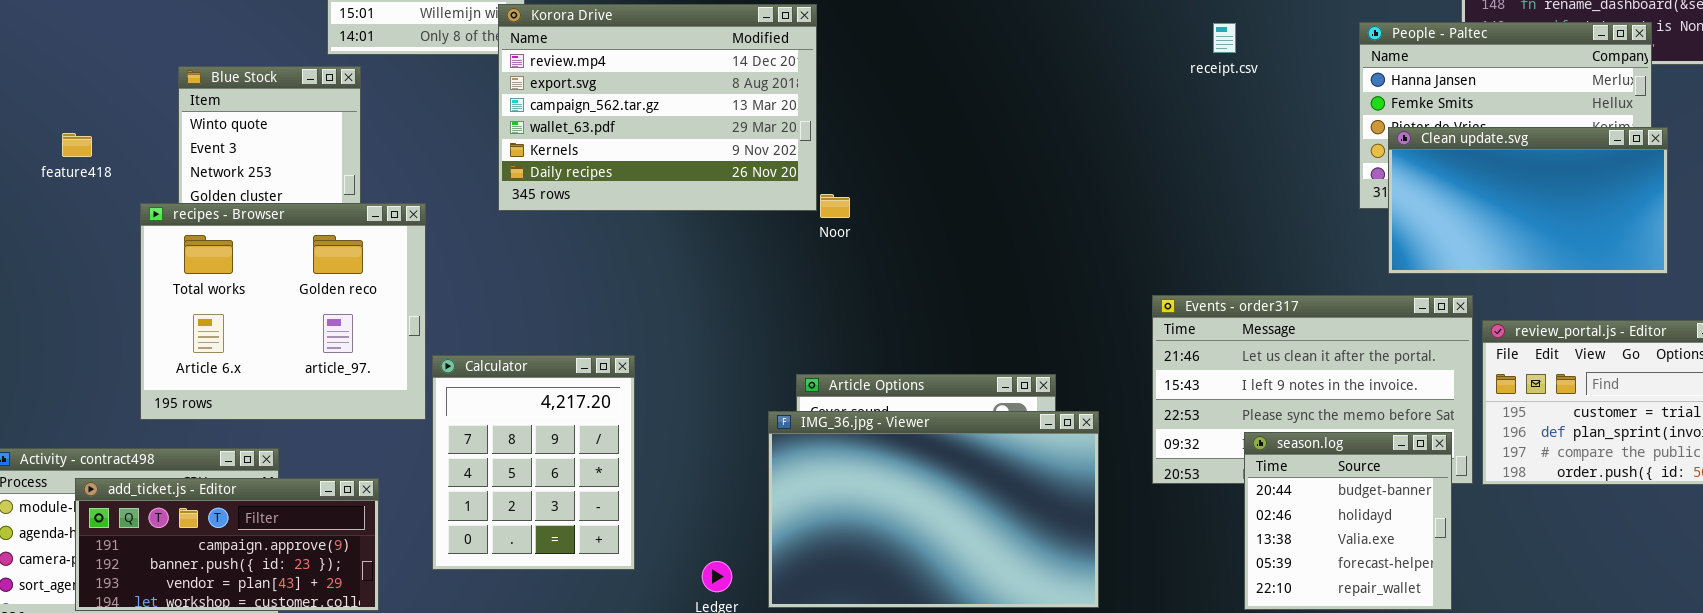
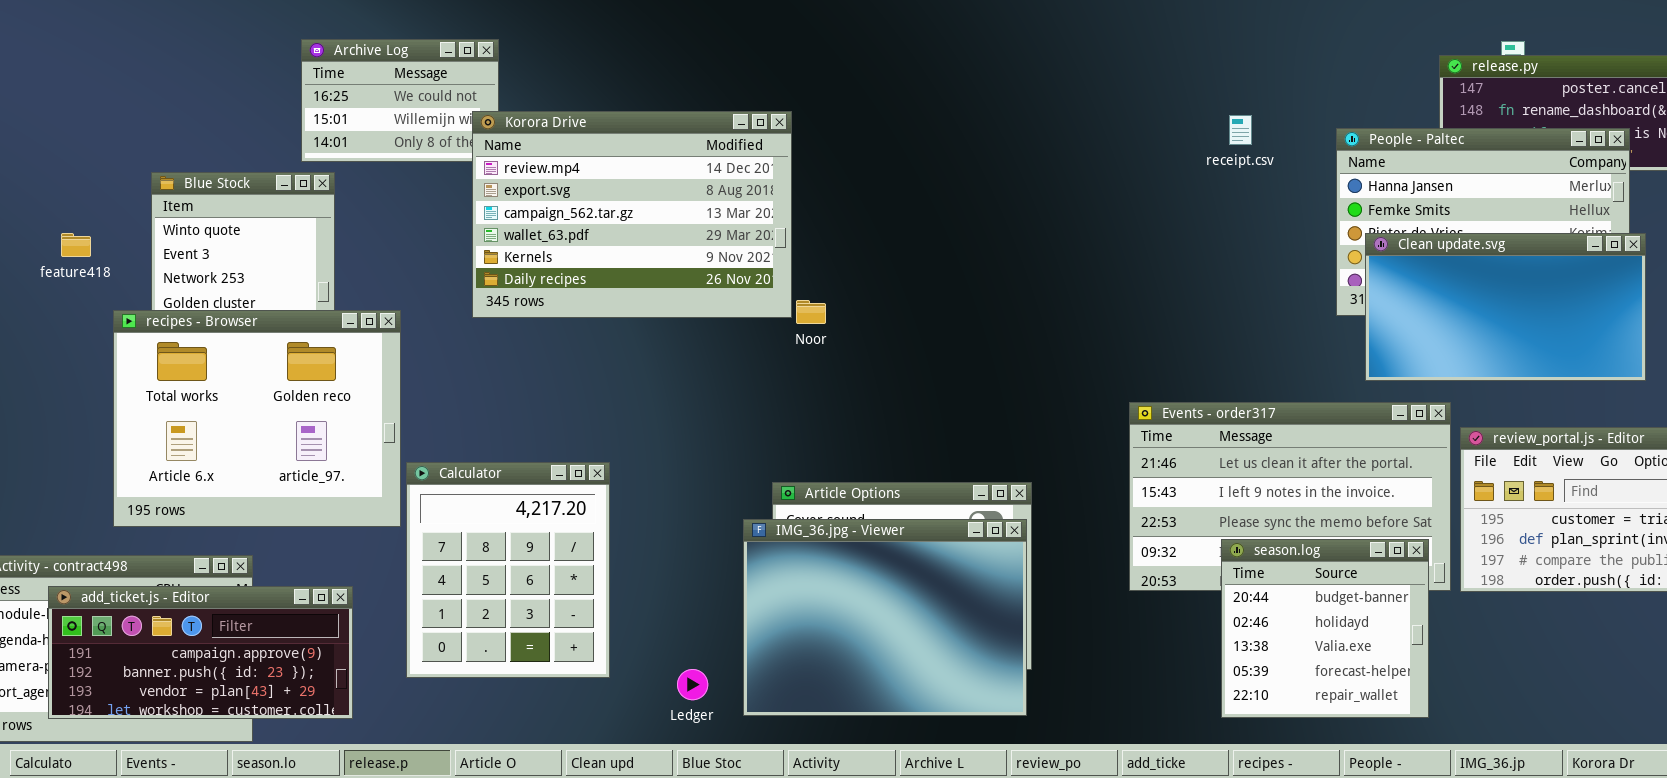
receipt.csv: [1213,23,1236,53] -> [1229,115,1252,145], moved
feature418: [62,133,92,157] -> [61,233,91,257], moved
IMG_36.jpg - Viewer: [768,411,1099,608] -> [743,519,1027,716], resized

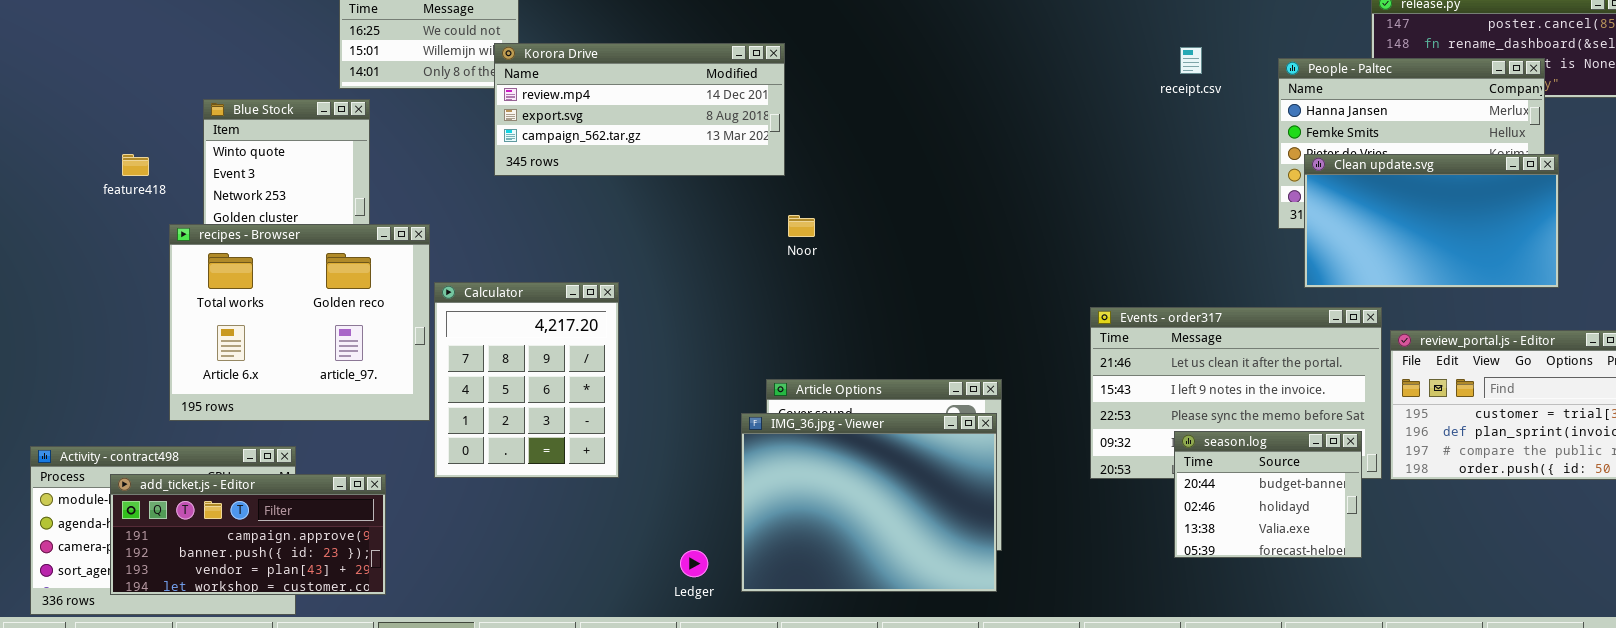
Korora Drive: [472,111,792,318] -> [494,43,785,176], resized
Calculator: [406,462,610,678] -> [434,282,619,478], moved
season.log: [1221,539,1429,718] -> [1174,431,1362,558], resized

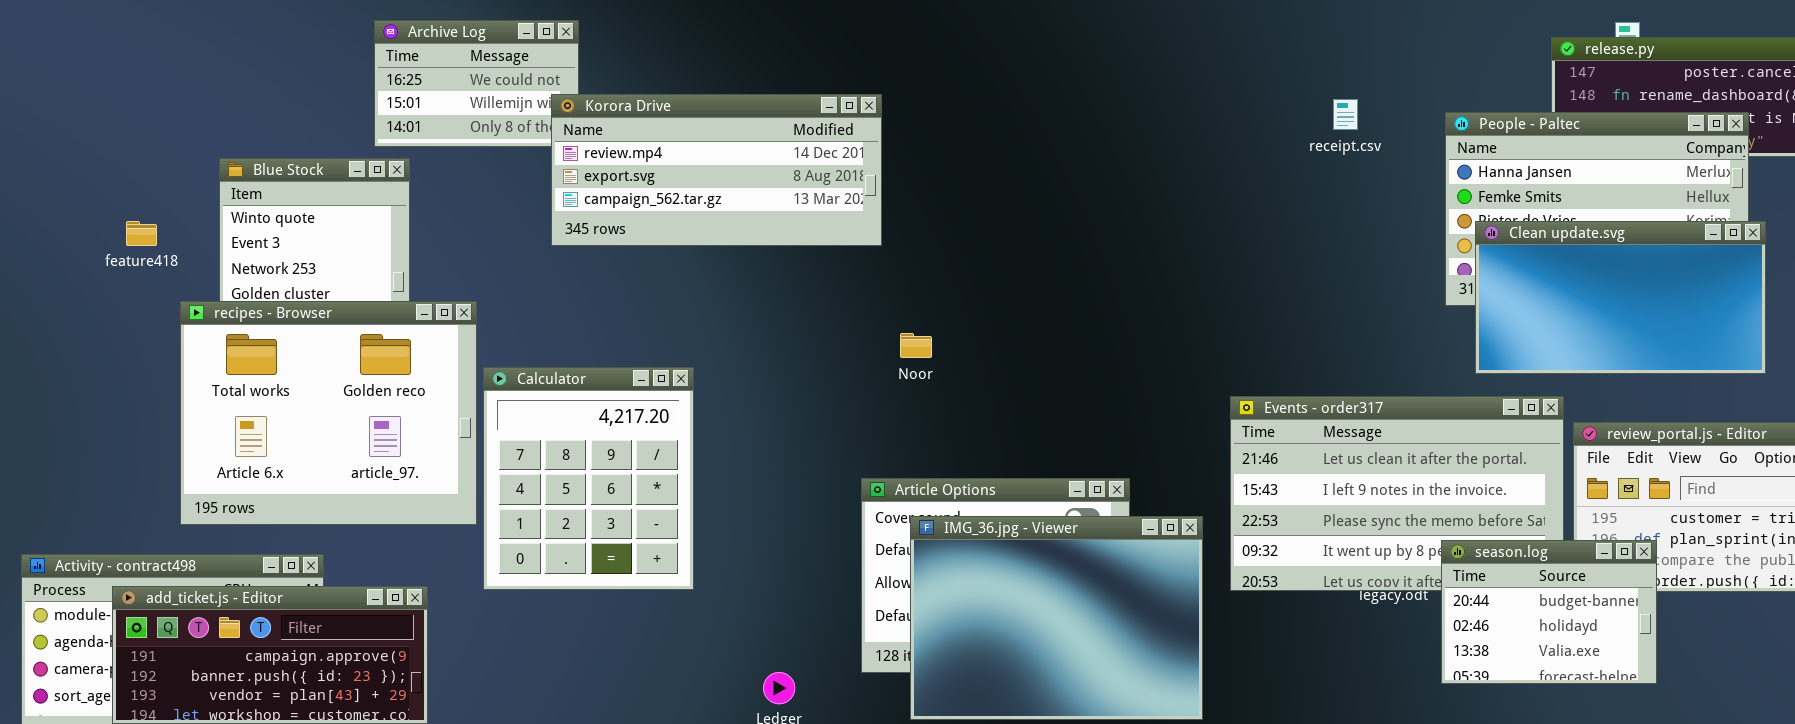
Noor: [788,215,815,237] -> [900,333,932,358], moved
IMG_36.jpg - Viewer: [741,413,997,592] -> [910,516,1203,720], moved
season.log: [1174,431,1362,558] -> [1441,540,1657,684], moved

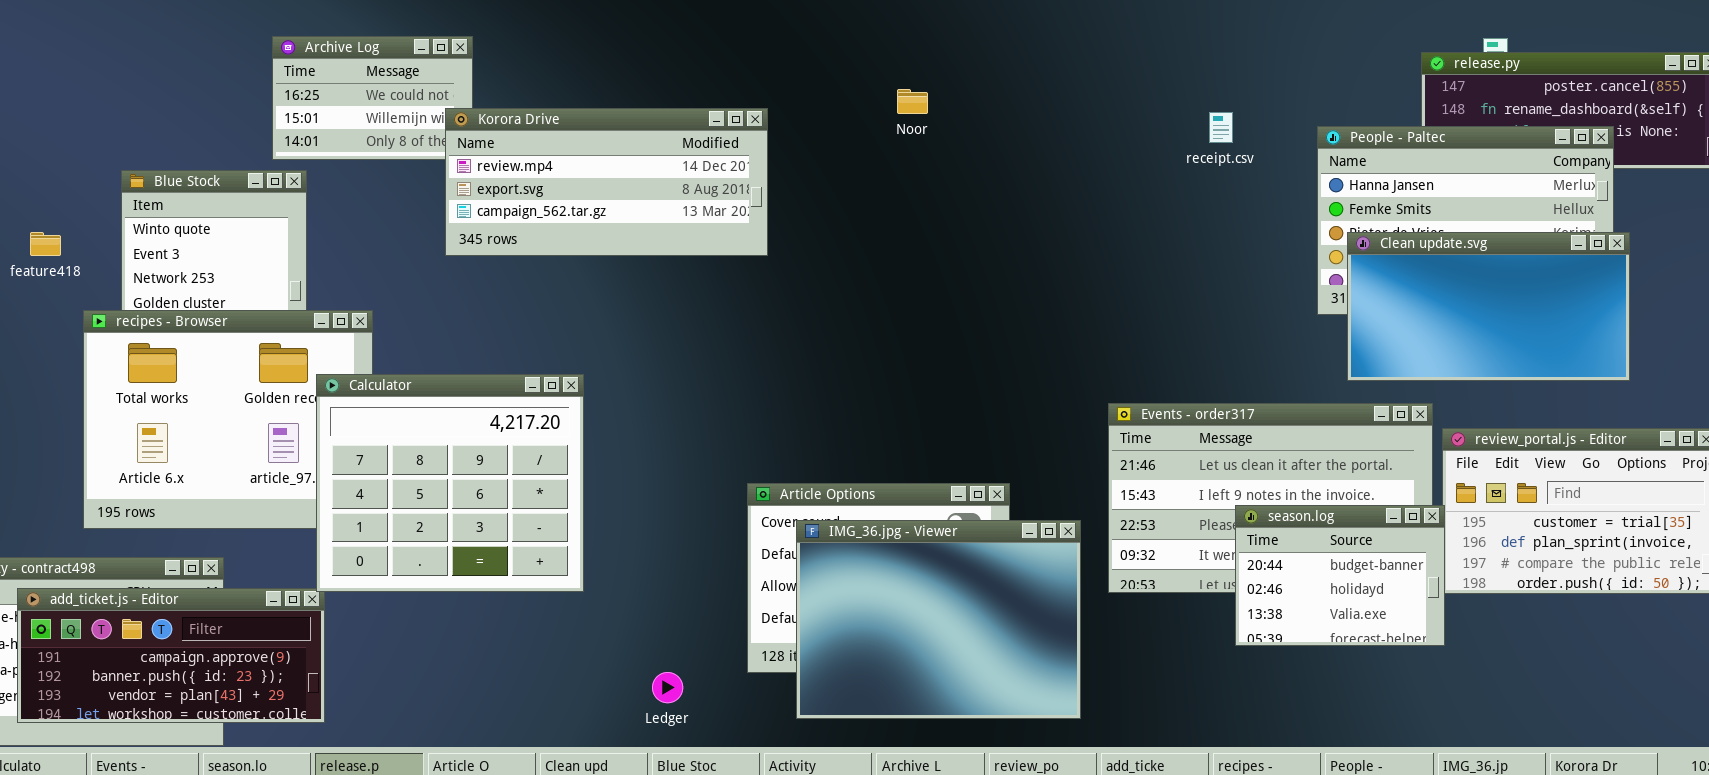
Noor: [900,333,932,358] -> [897,89,928,114], moved
Calculator: [483,367,694,590] -> [316,374,584,592], resized
season.log: [1441,540,1657,684] -> [1235,505,1445,646], moved

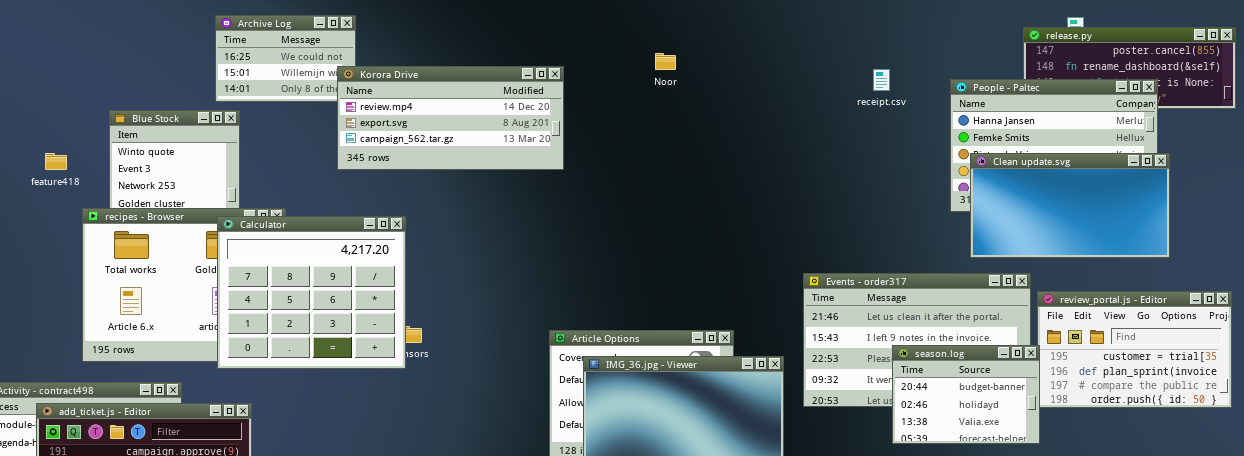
Calculator: [316,374,584,592] -> [217,216,406,369], moved

